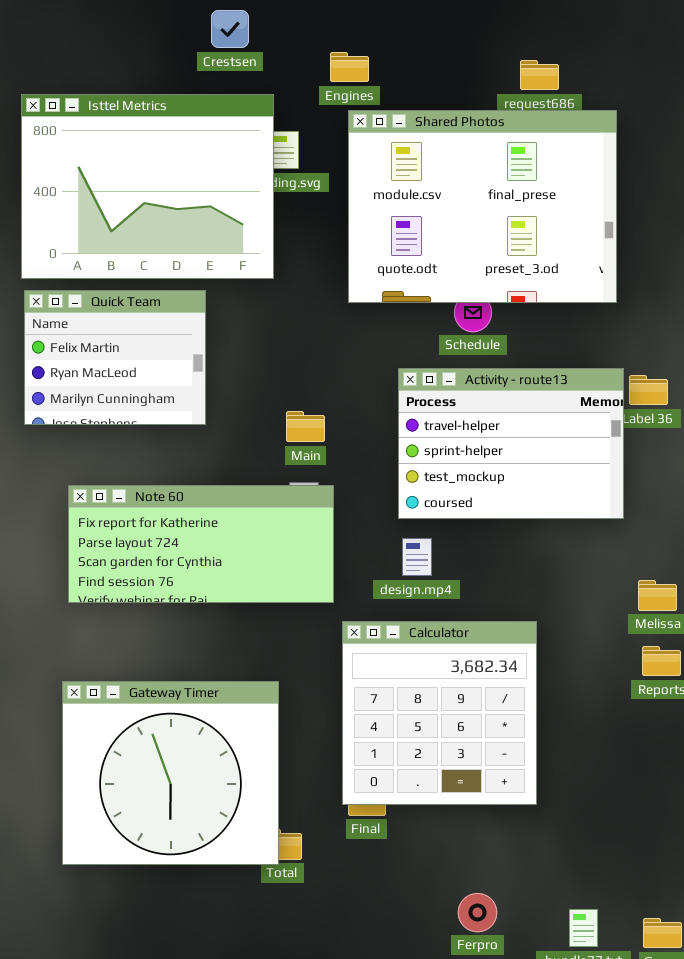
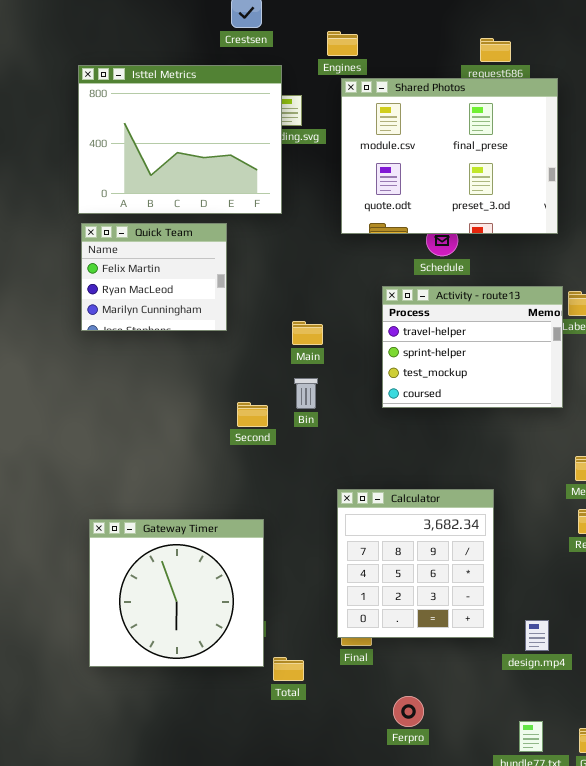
Note 60: [68,485,334,603] -> none, closed
design.mp4: [402,538,432,576] -> [525,620,549,651], moved
Gateway Timer: [62,681,279,865] -> [89,519,264,667], moved
Ferpro: [458,893,497,932] -> [393,696,424,727], moved

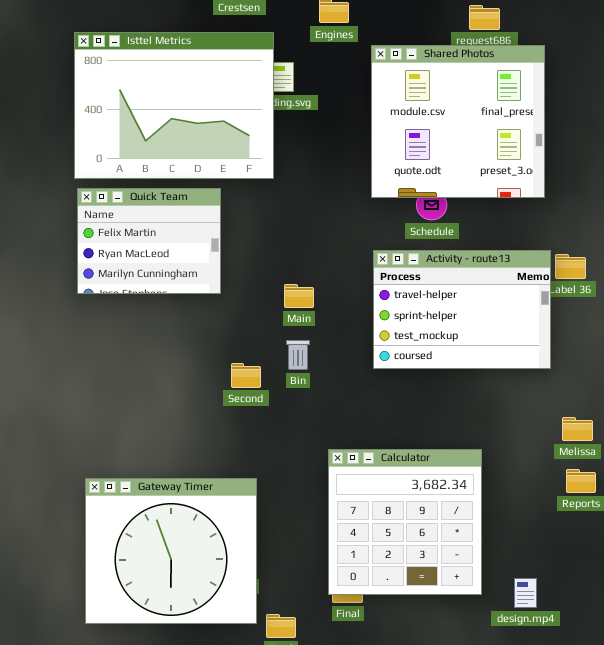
Shared Photos: [341,78,558,234] -> [371,45,545,198], resized

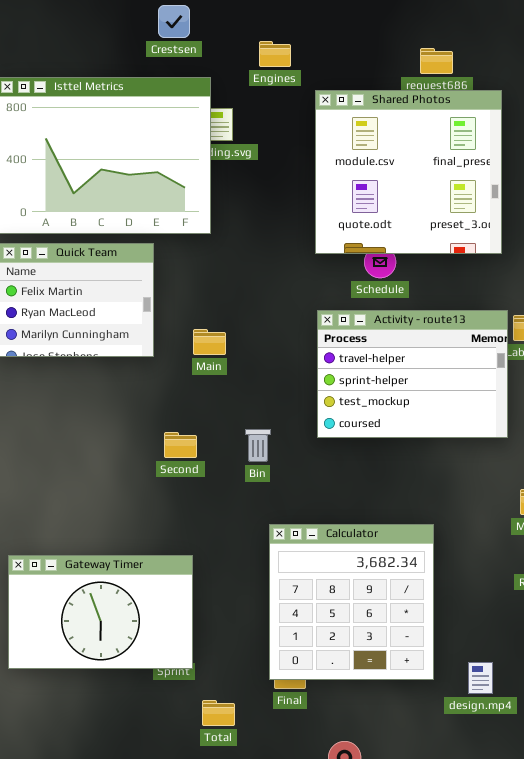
Main: [284,284,314,308] -> [193,329,226,355], moved
Bin: [286,340,310,370] -> [245,429,271,462], moved
Gateway Timer: [85,478,257,624] -> [8,555,193,669], resized

